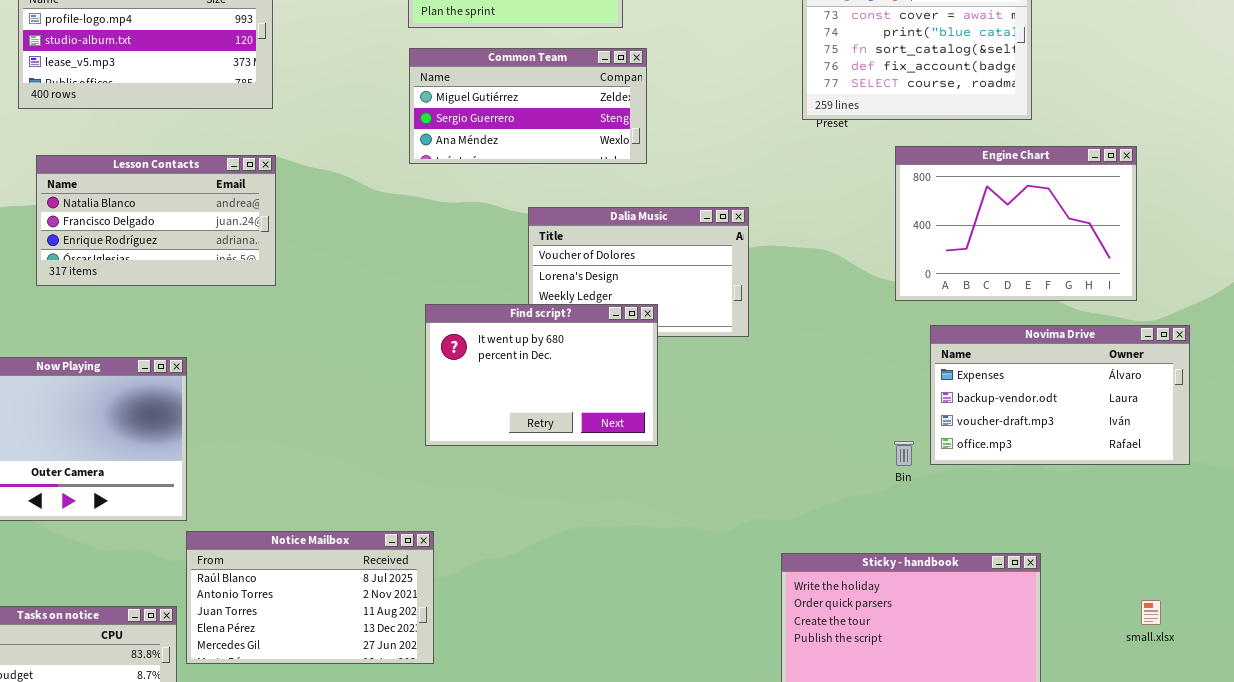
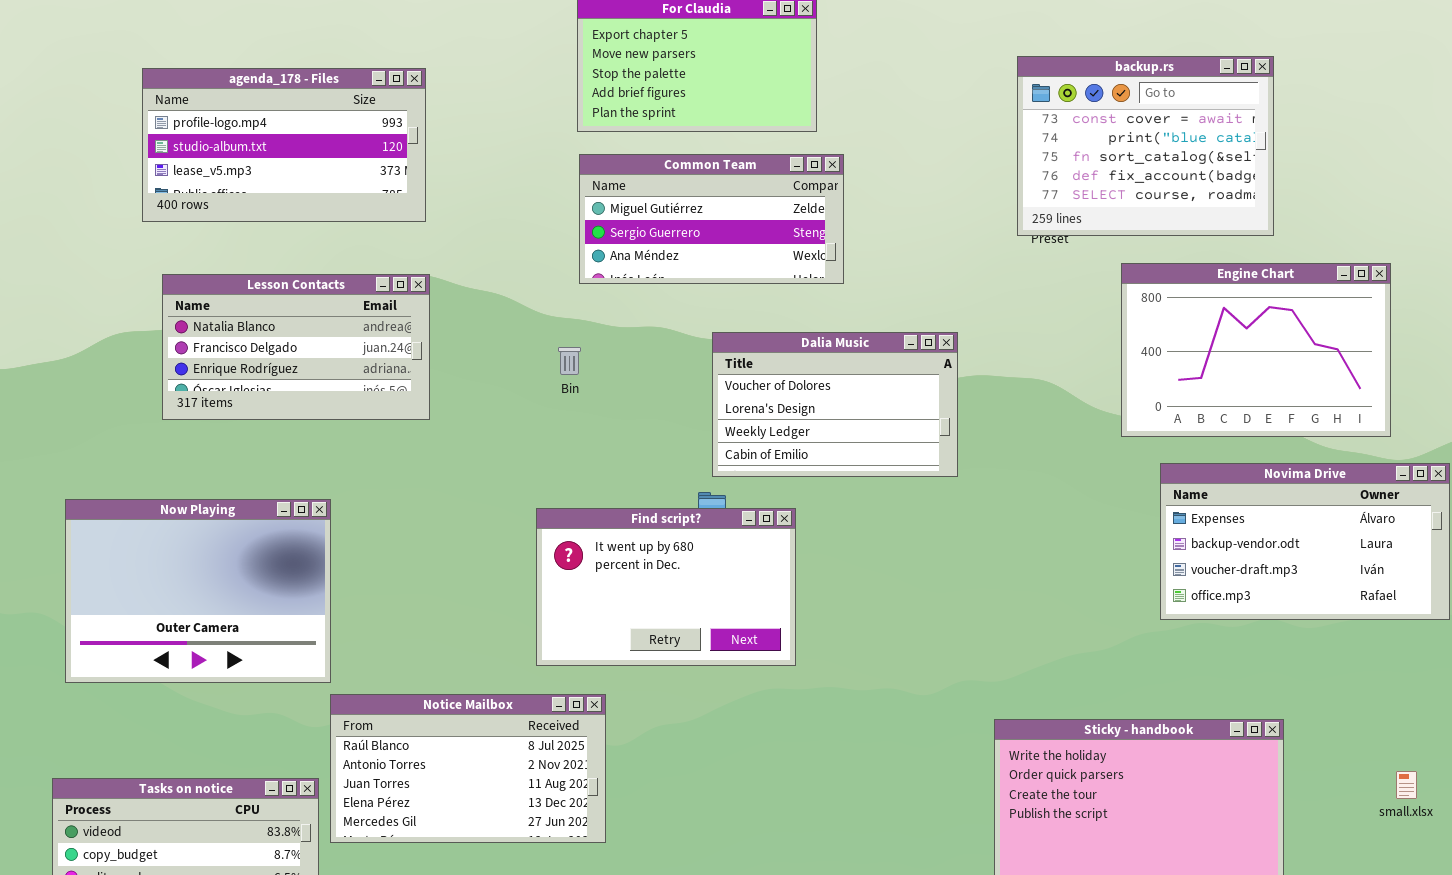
Find script?: [425,304,658,446] -> [536,508,796,666], moved
Bin: [894,441,914,466] -> [558,347,581,375], moved

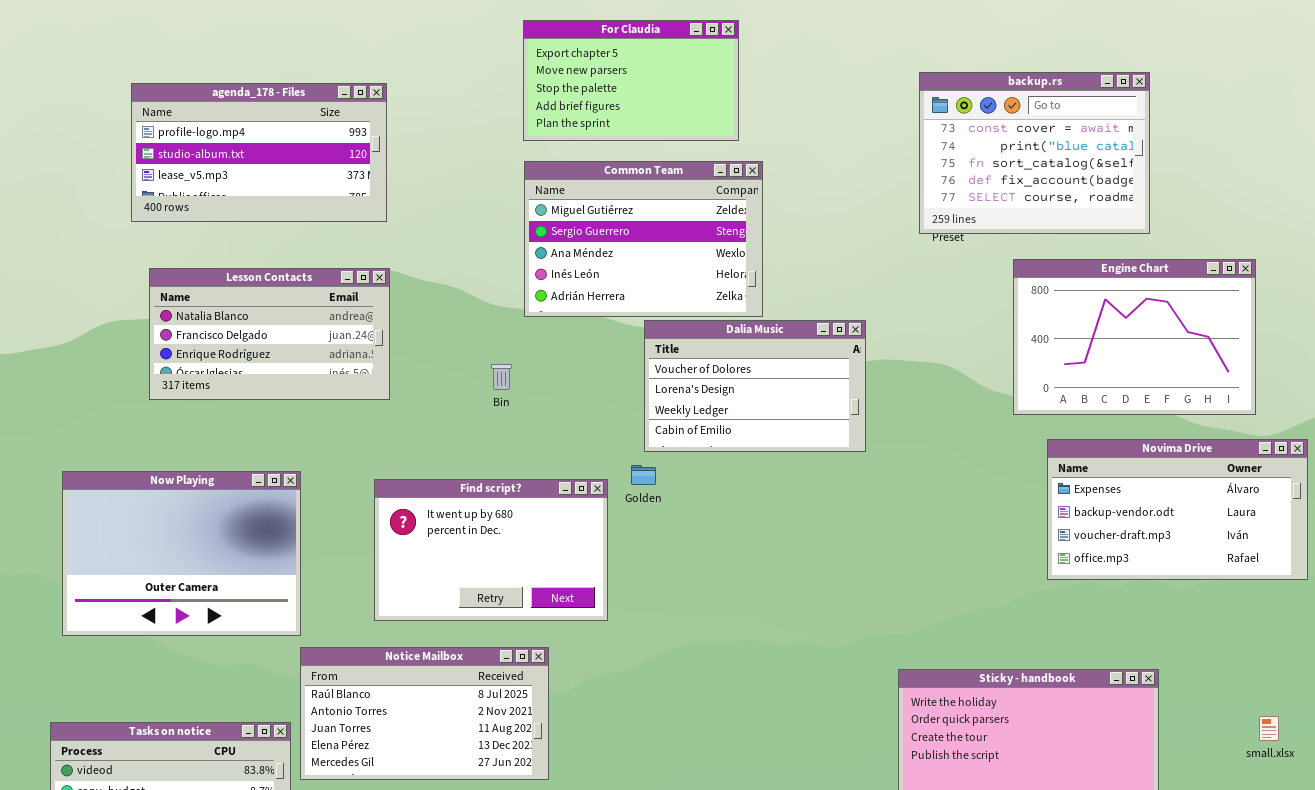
Common Team: [579,154,844,284] -> [524,161,763,317], resized
Bin: [558,347,581,375] -> [491,364,512,390], moved
Find script?: [536,508,796,666] -> [374,479,608,621], moved

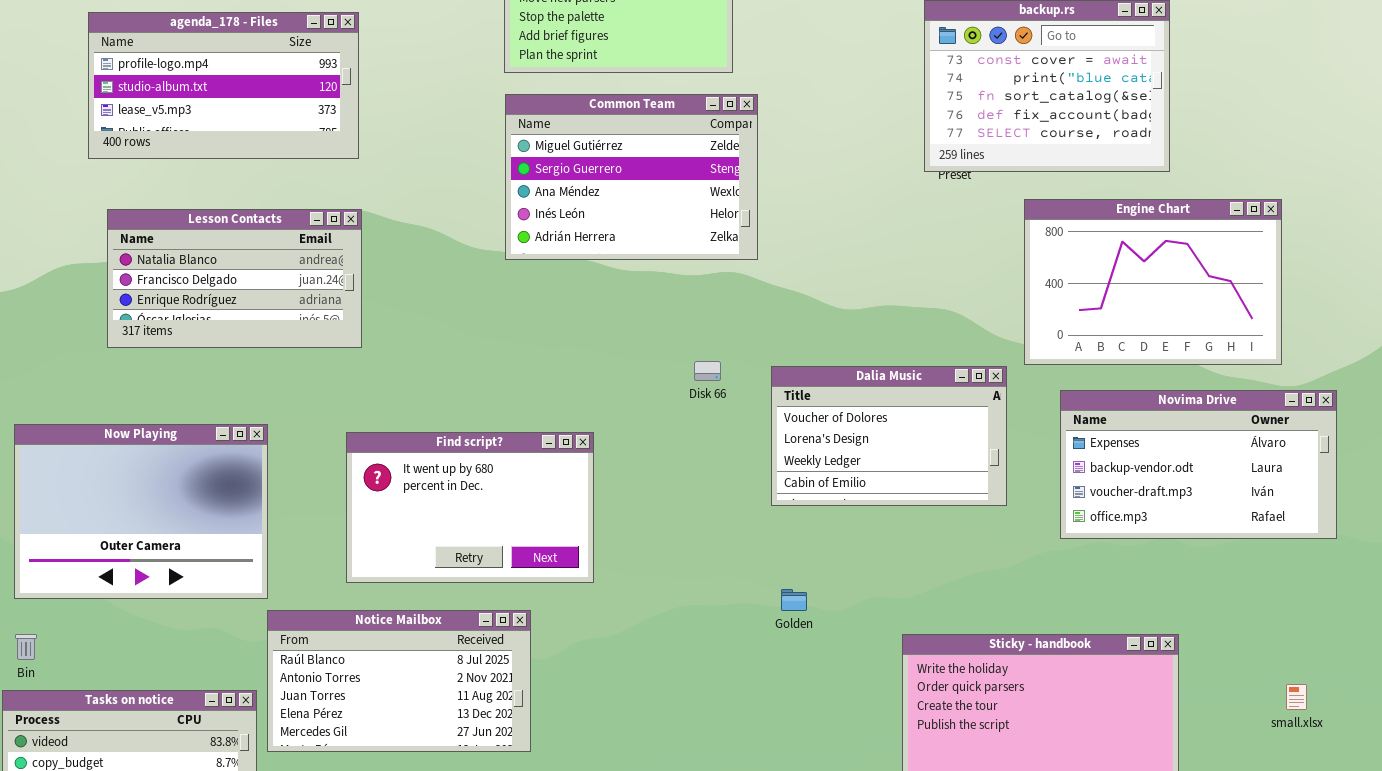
Dalia Music: [644,320,866,452] -> [771,366,1007,506], moved
Bin: [491,364,512,390] -> [15,634,37,660], moved
Golden: [631,465,656,485] -> [781,589,807,611], moved

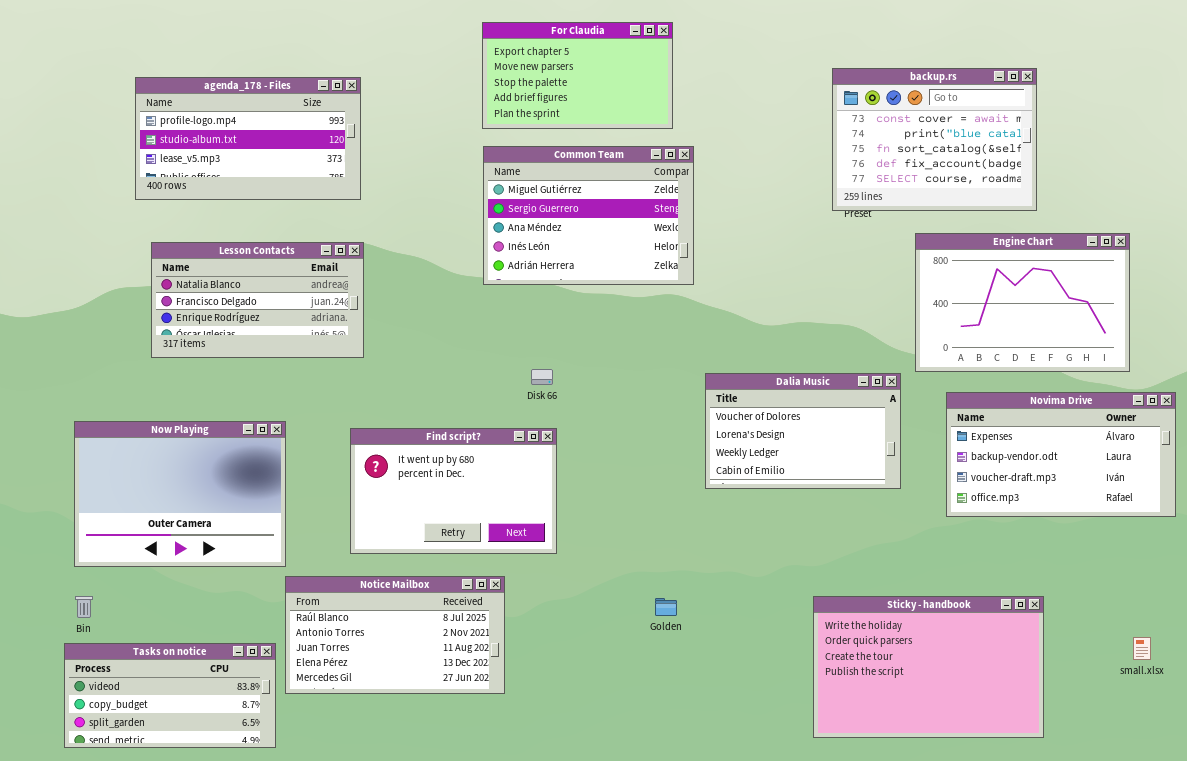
Disk 66: [694,361,721,381] -> [531,369,553,385], moved
Golden: [781,589,807,611] -> [655,598,677,616], moved

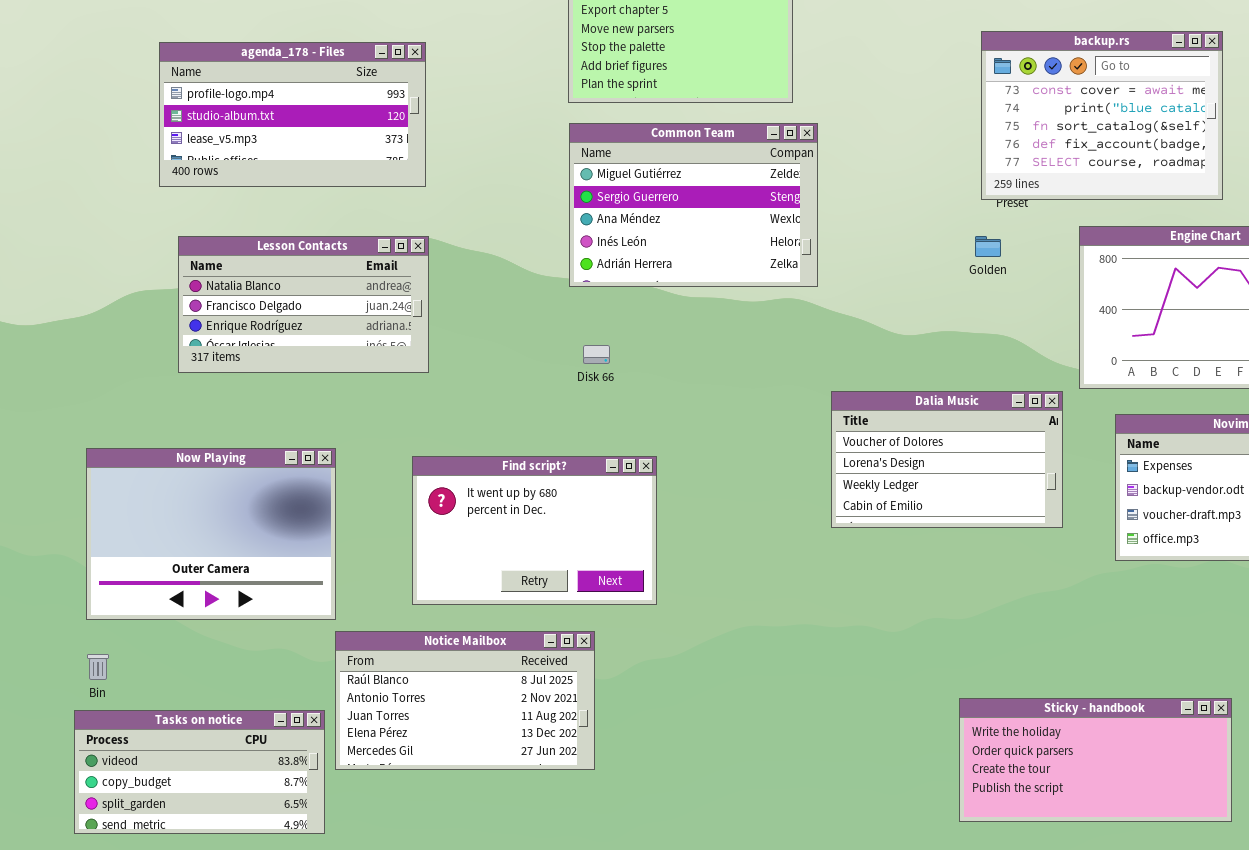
Disk 66: [531,369,553,385] -> [583,345,610,364], moved
Sticky - handbook: [813,596,1044,738] -> [959,698,1232,822], resized
Golden: [655,598,677,616] -> [975,236,1001,257], moved

